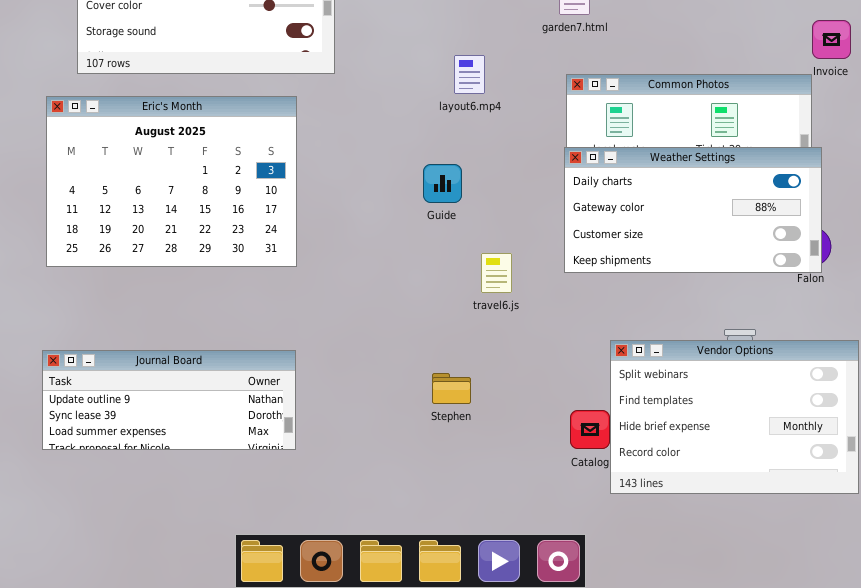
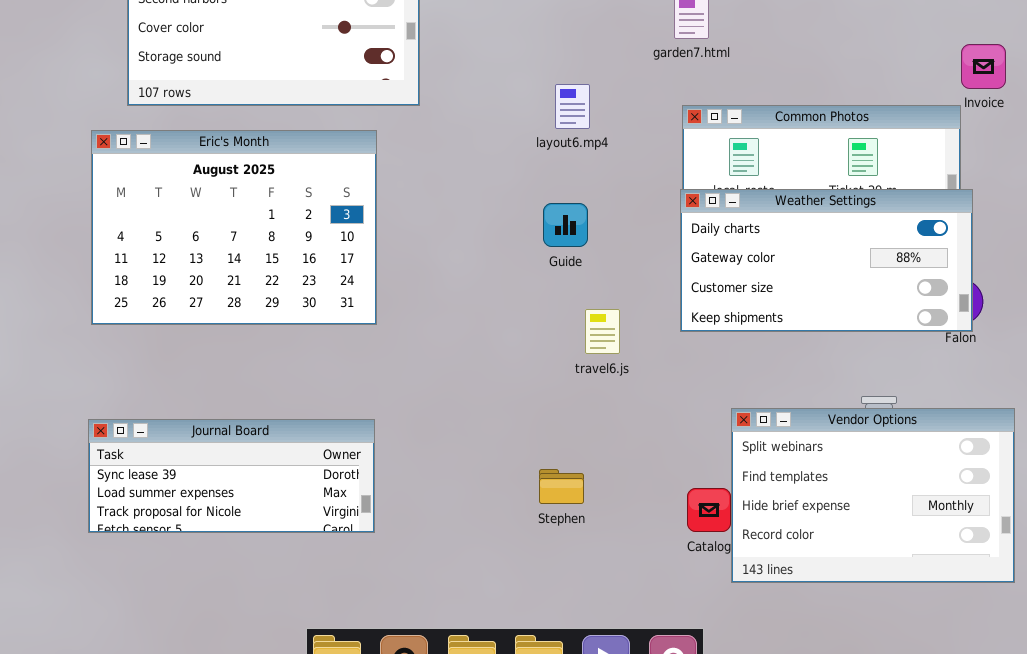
Guide: [423,164,462,203] -> [543,203,588,247], moved
Journal Board: [42,350,296,450] -> [88,419,375,533], scrolled down 1 row
Stephen: [432,373,471,404] -> [539,469,584,504], moved

